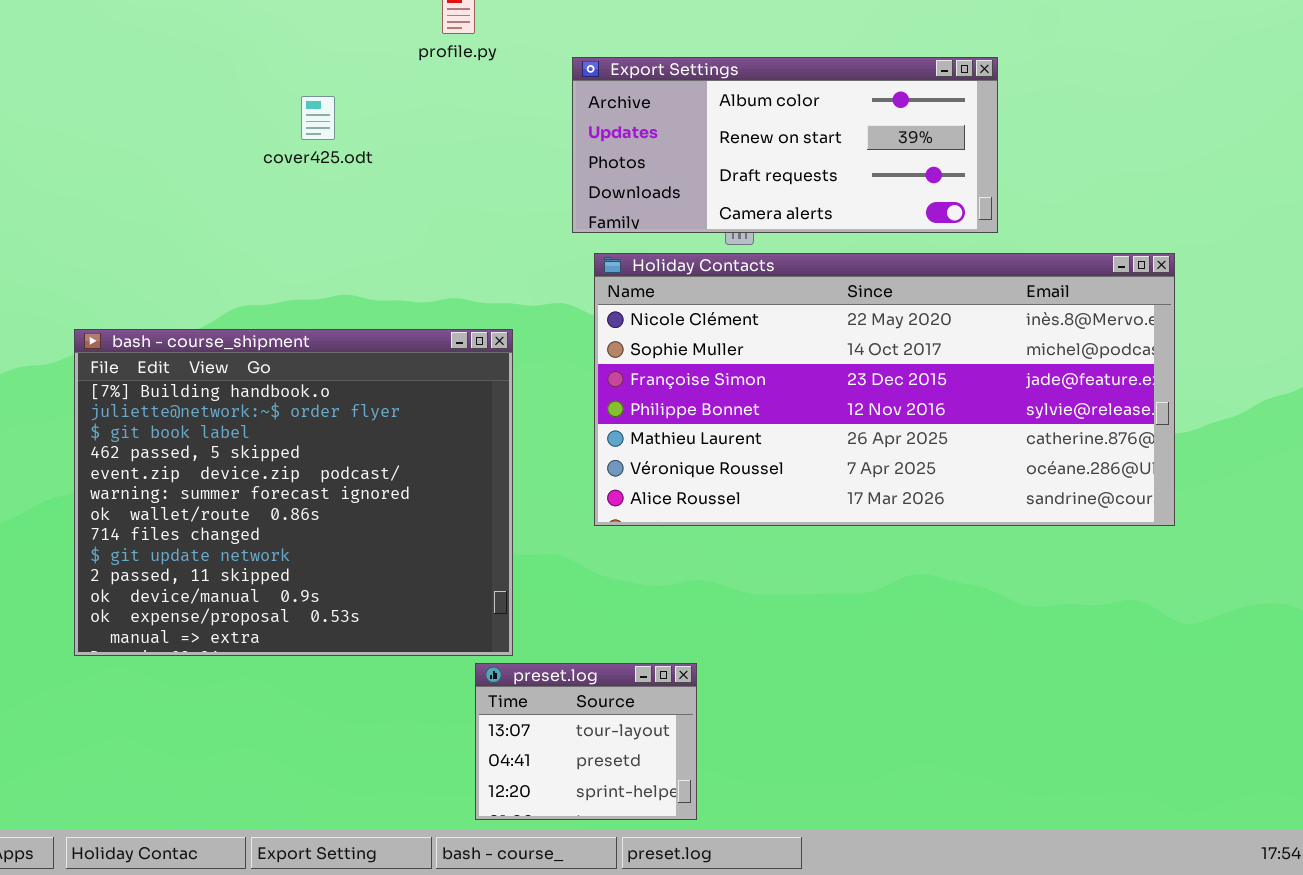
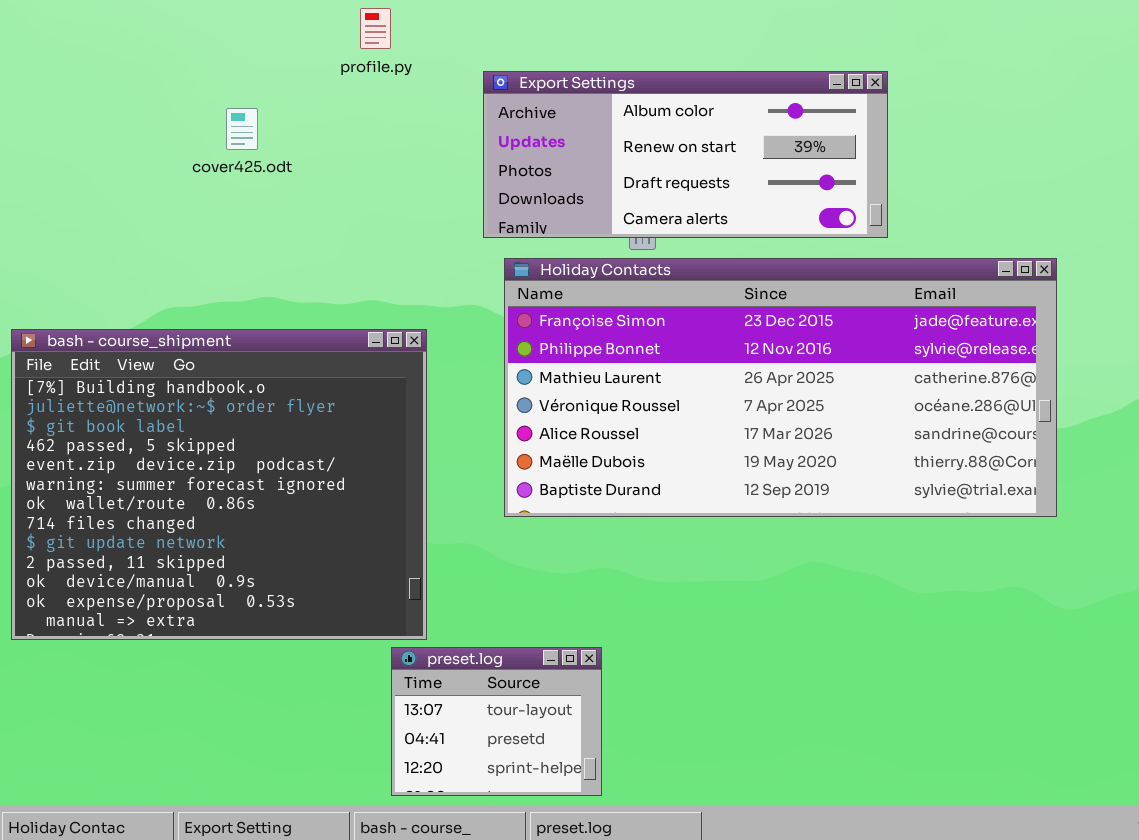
Holiday Contacts: [594,253,1175,526] -> [504,258,1057,517], scrolled down 2 rows

